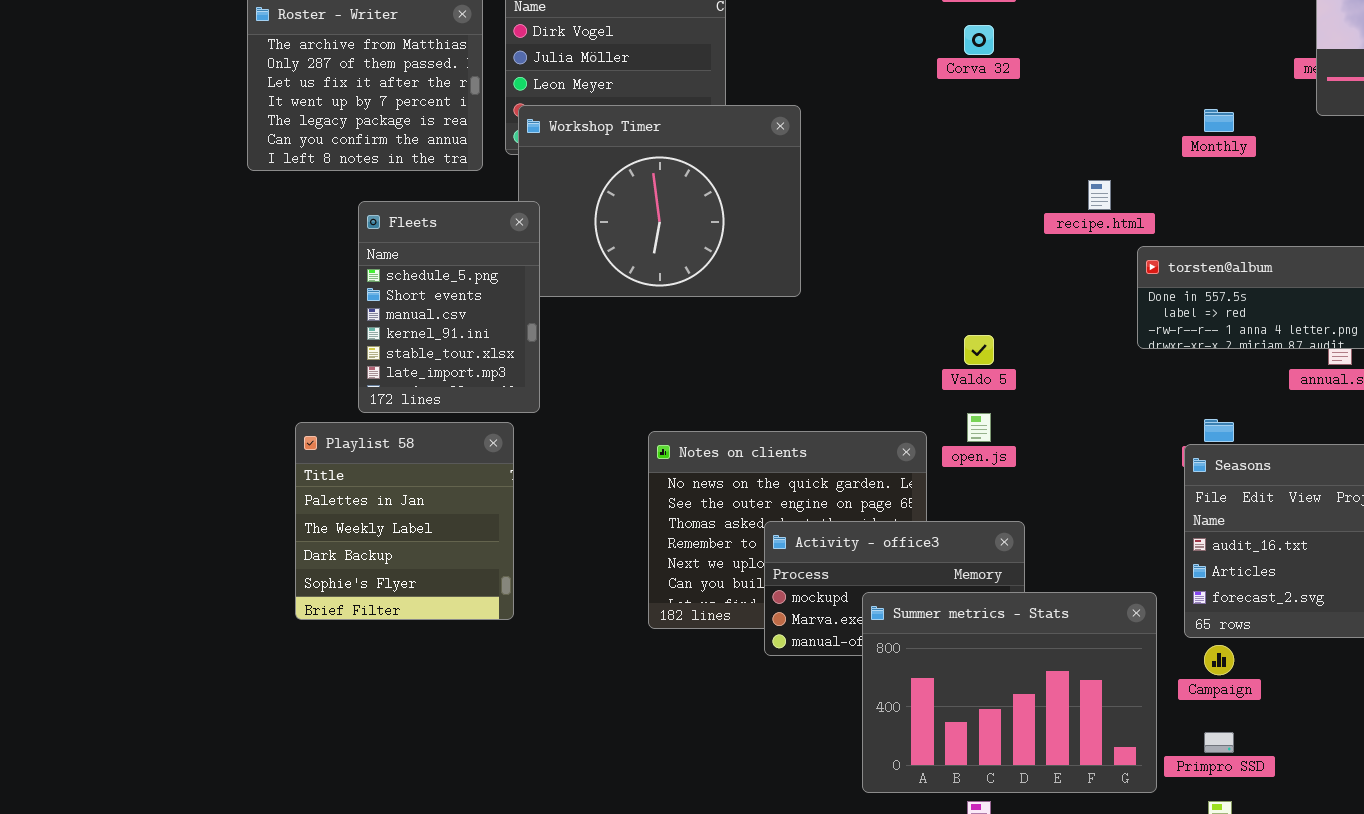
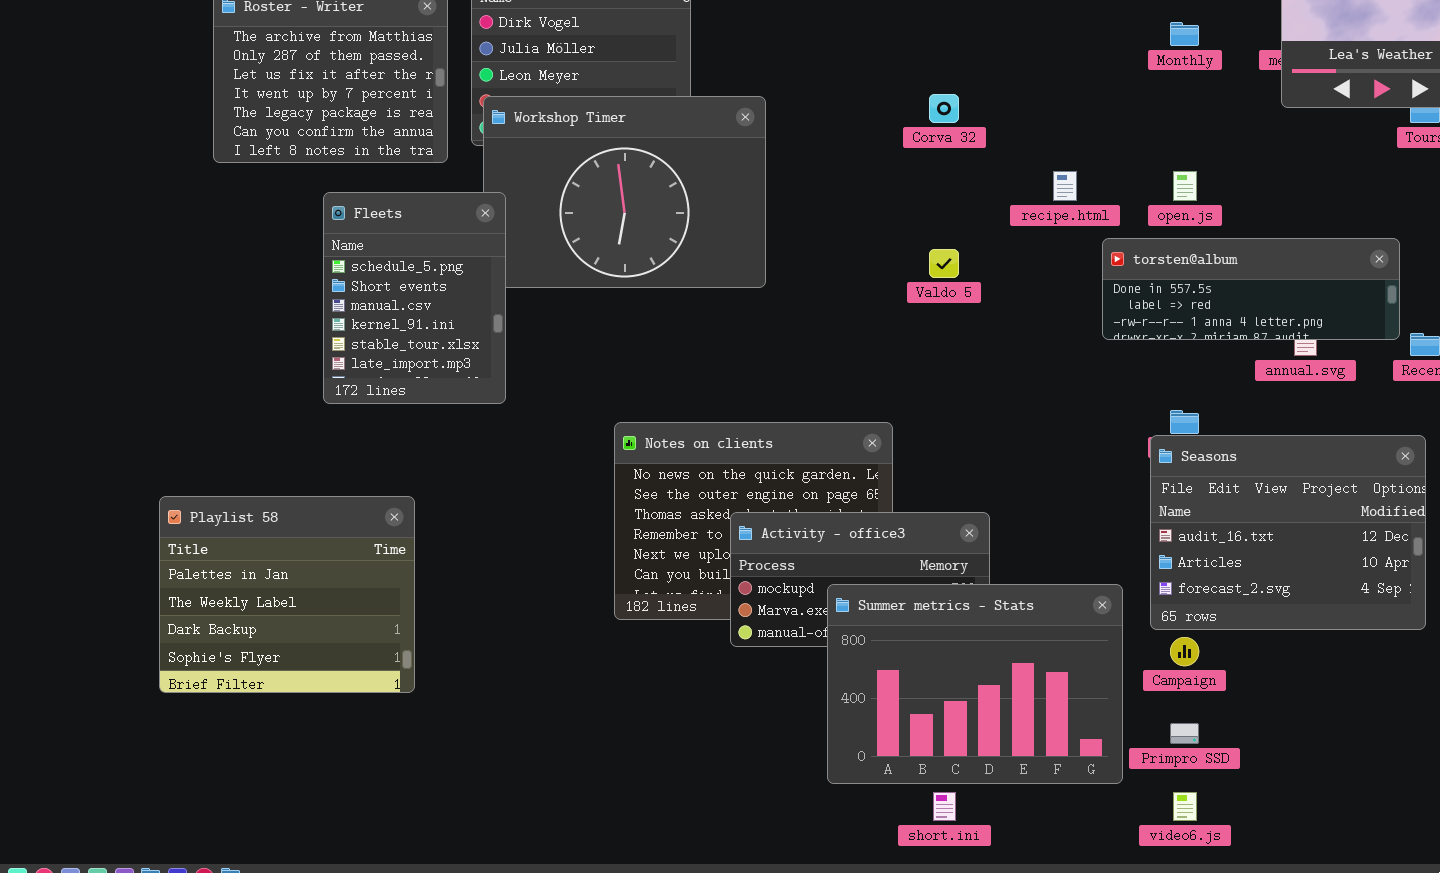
Corva 32: [964,25,994,55] -> [929,94,959,123], moved
Monthly: [1204,109,1234,132] -> [1170,22,1199,46], moved
Valdo 5: [964,335,994,365] -> [929,249,959,278], moved
open.js: [967,413,991,442] -> [1173,171,1197,201], moved
Playlist 58: [295,422,514,620] -> [159,496,415,693], moved, resized

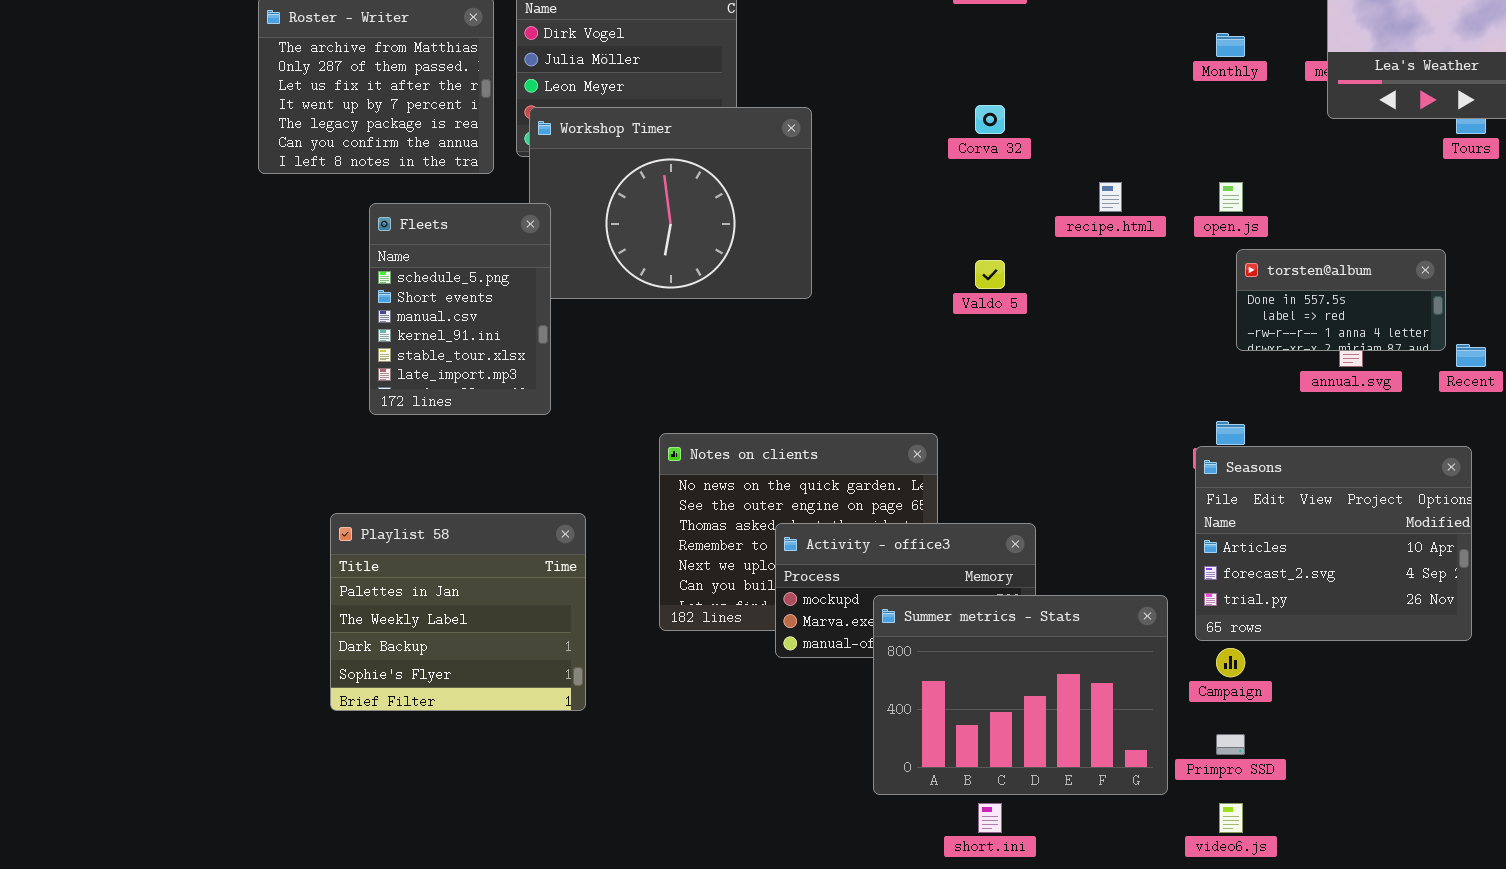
torsten@album: [1102,238,1400,340] -> [1236,249,1446,351], resized
Seasons: [1150,435,1426,630] -> [1195,446,1472,641], scrolled down 1 row
Playlist 58: [159,496,415,693] -> [330,513,586,711], moved

